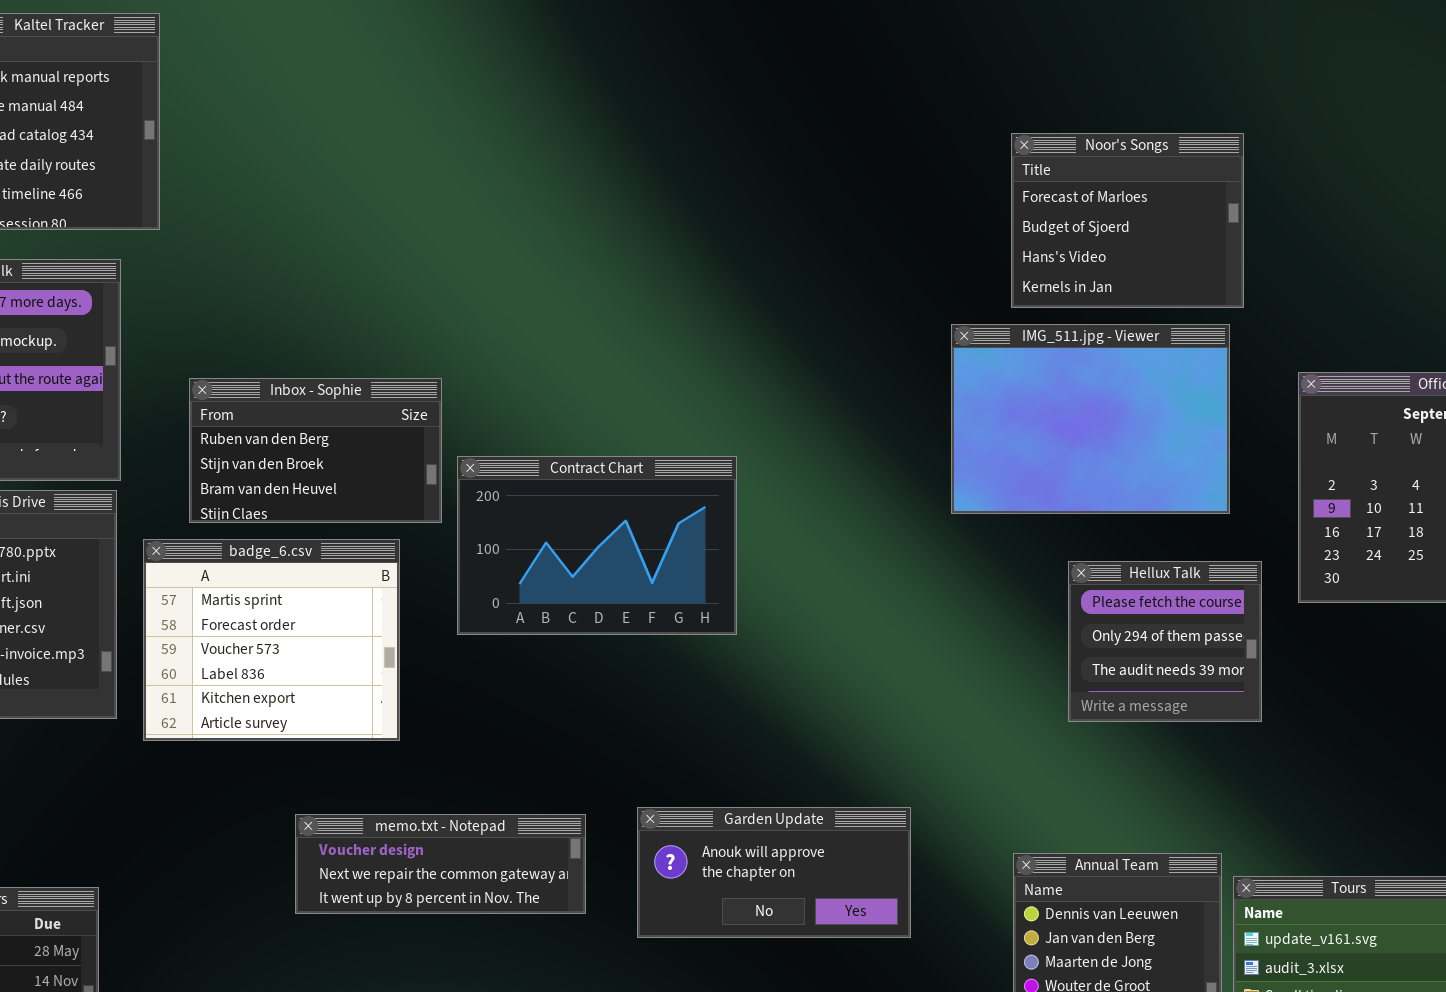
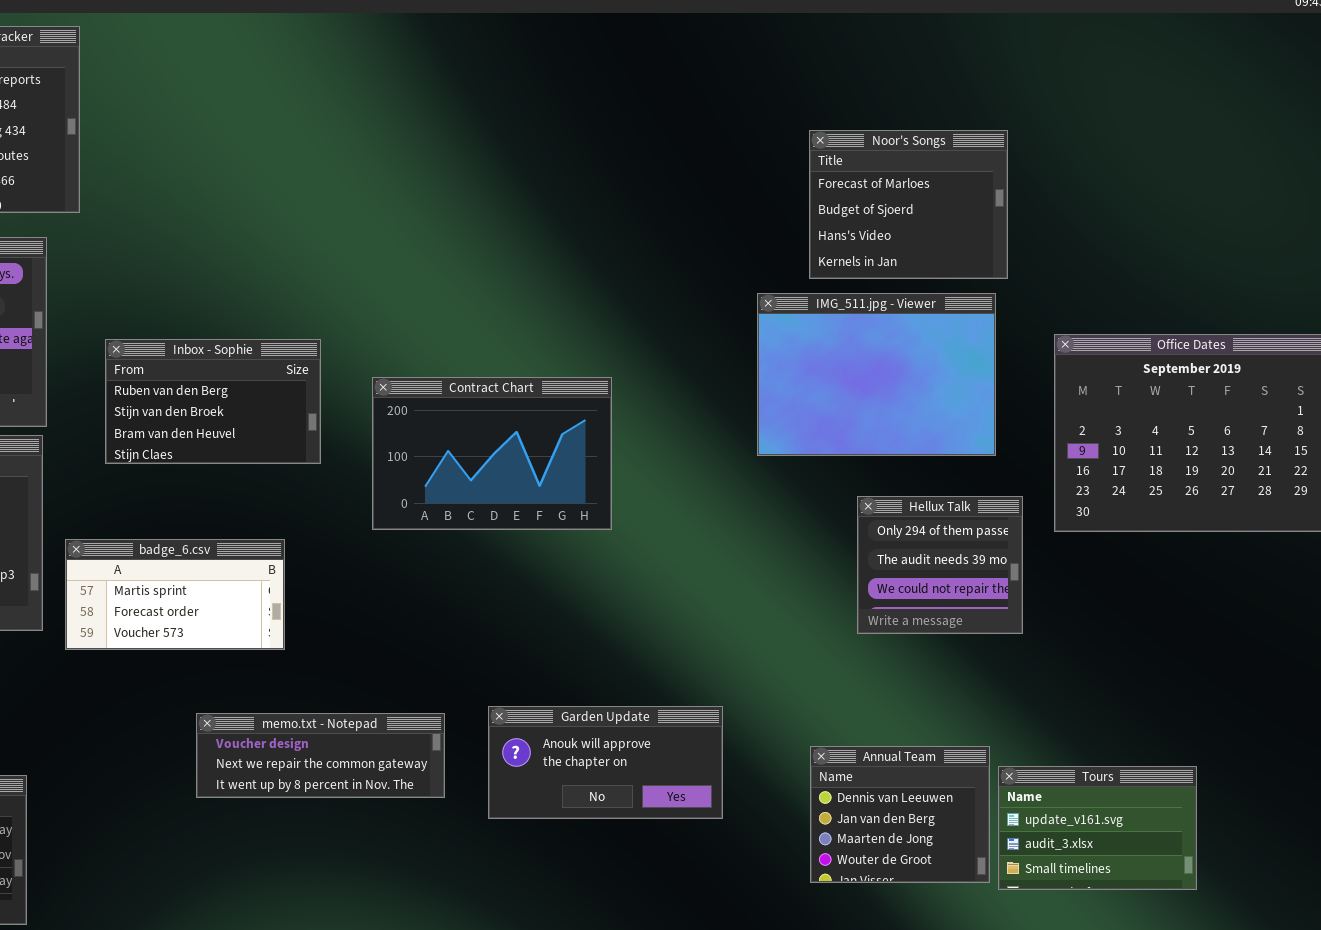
Contract Chart: [457,456,737,635] -> [372,377,612,530], moved
badge_6.csv: [143,539,400,741] -> [65,539,285,650], resized
Hellux Talk: [1068,561,1262,722] -> [857,496,1023,634], scrolled down 1 row

